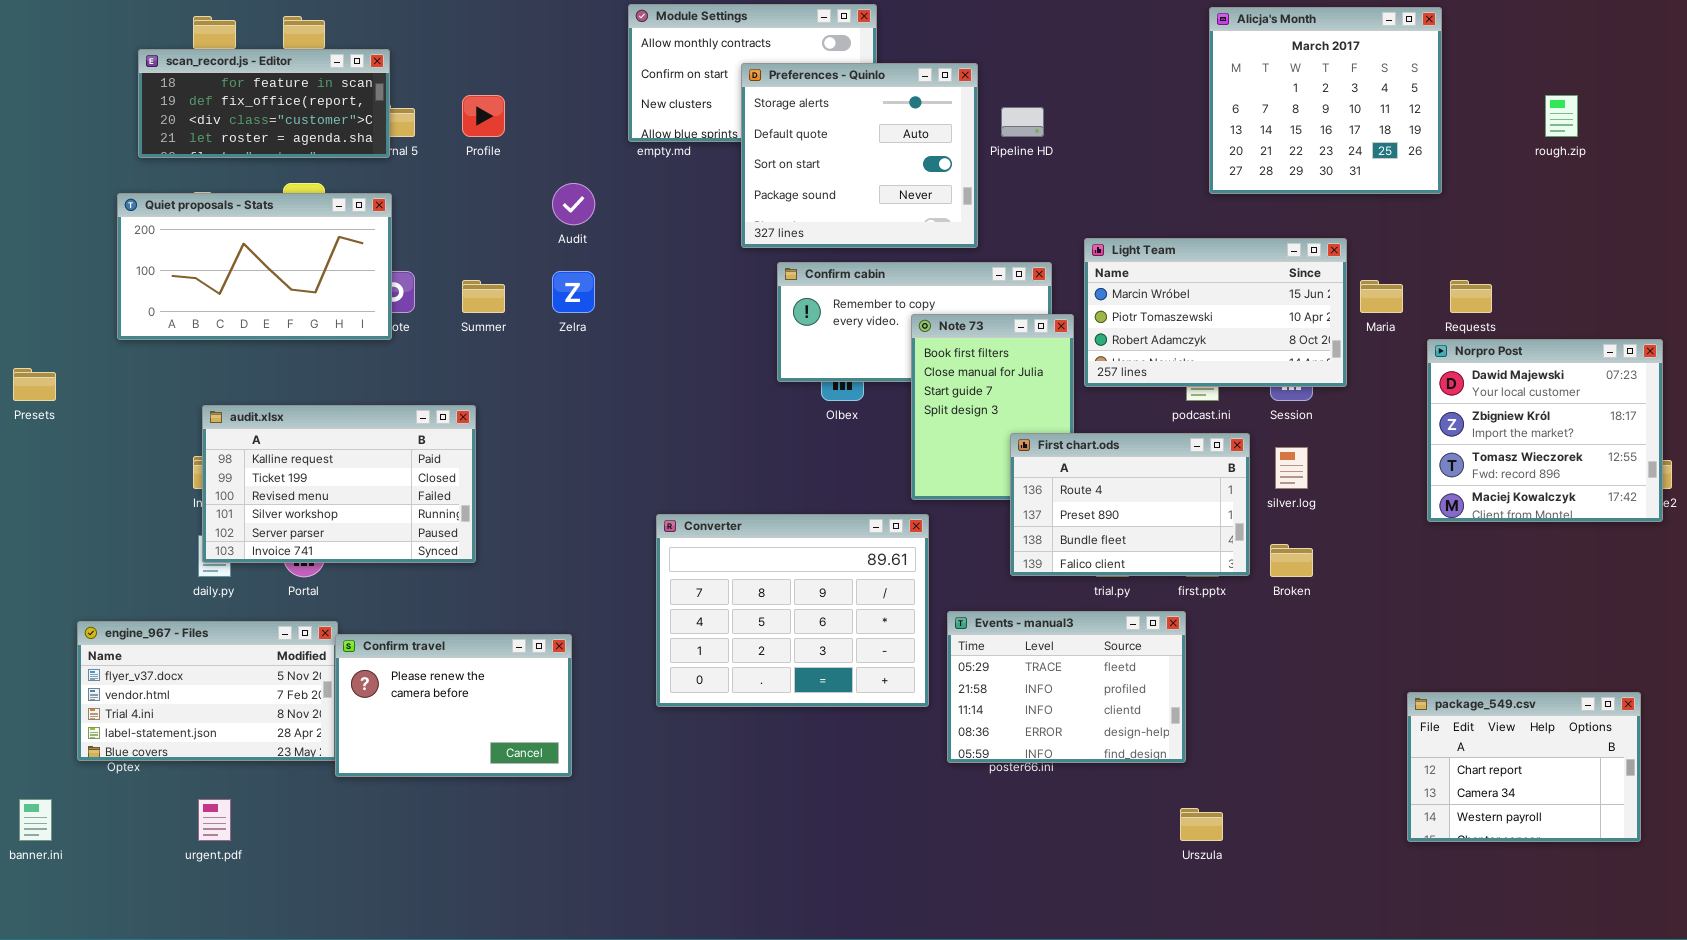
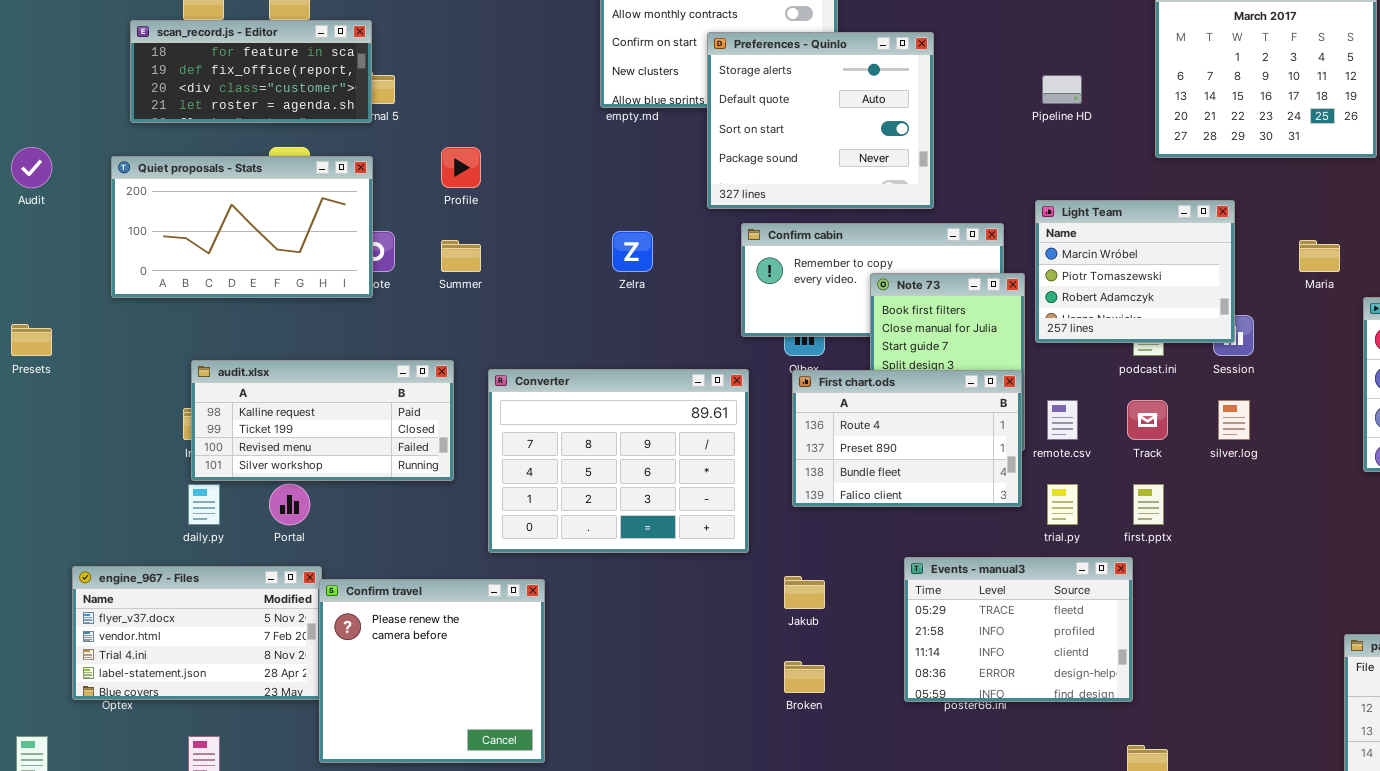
Profile: [462,95,505,137] -> [441,147,481,188], moved
Pipeline HD: [1001,107,1044,137] -> [1042,75,1082,104], moved
Audit: [552,183,595,225] -> [11,147,52,188], moved
Light Team: [1084,238,1347,387] -> [1035,200,1235,343], resized
Zelra: [552,271,595,313] -> [612,231,653,272], moved
audit.xlsx: [202,405,476,563] -> [191,360,454,481], resized
First chart.ods: [1010,433,1250,576] -> [792,370,1022,507], moved
Converter: [656,514,929,707] -> [488,369,749,553], moved
Broken: [1270,544,1313,577] -> [784,661,825,693], moved
Confirm travel: [335,634,572,777] -> [319,579,545,763], resized

